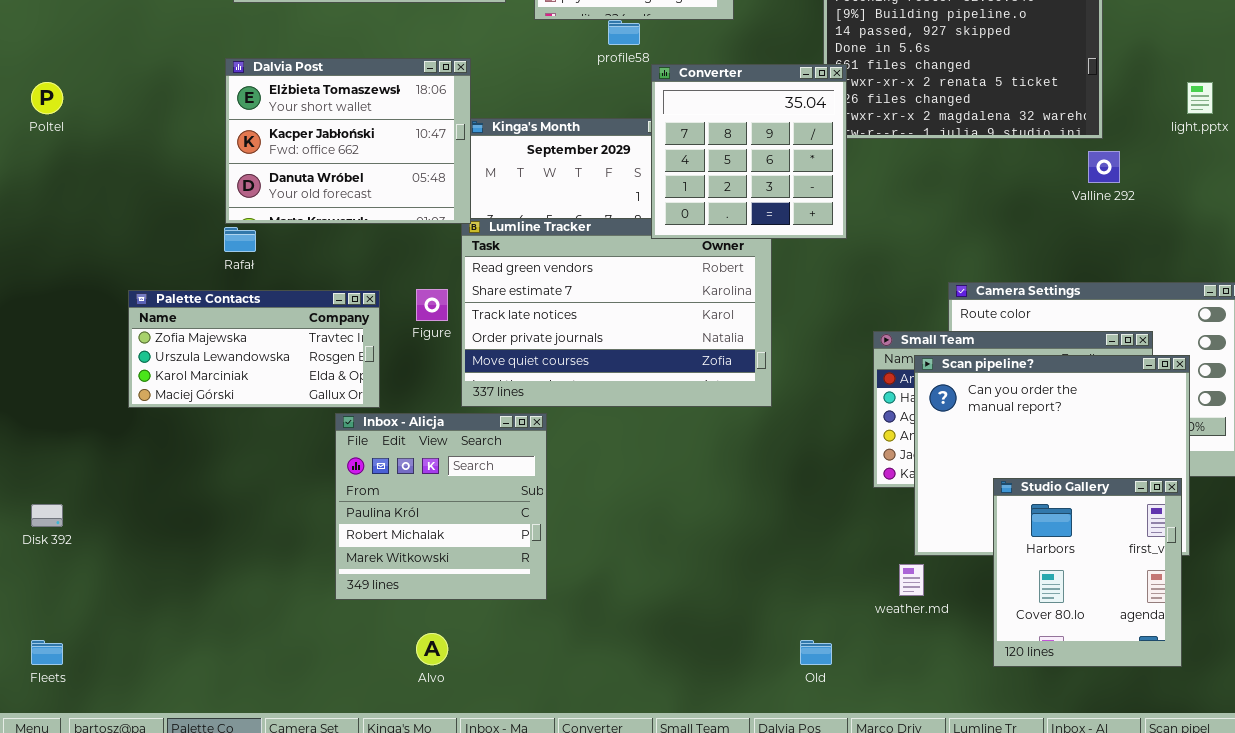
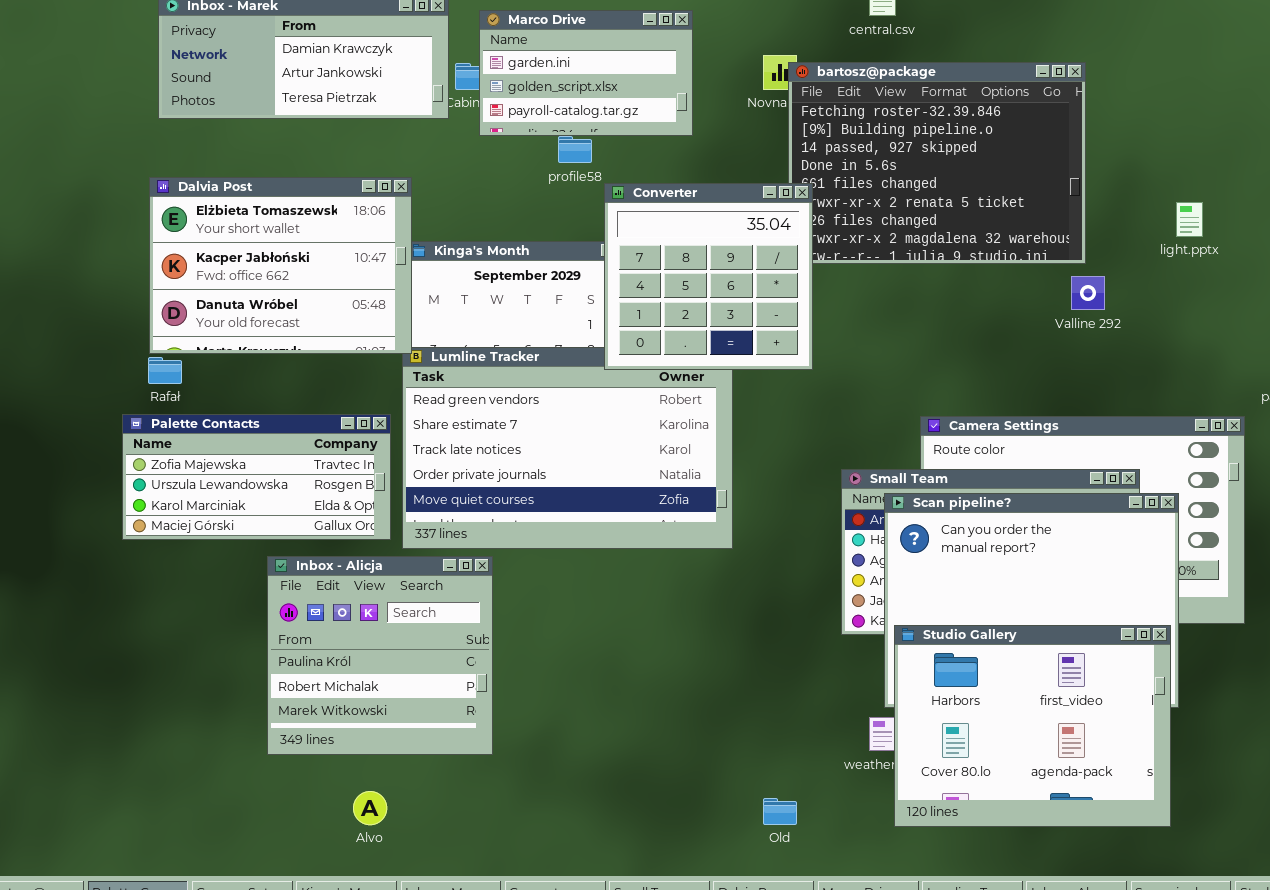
Palette Contacts: [128,290,380,408] -> [122,414,391,540], moved
Studio Gallery: [993,478,1182,667] -> [894,625,1171,827], resized

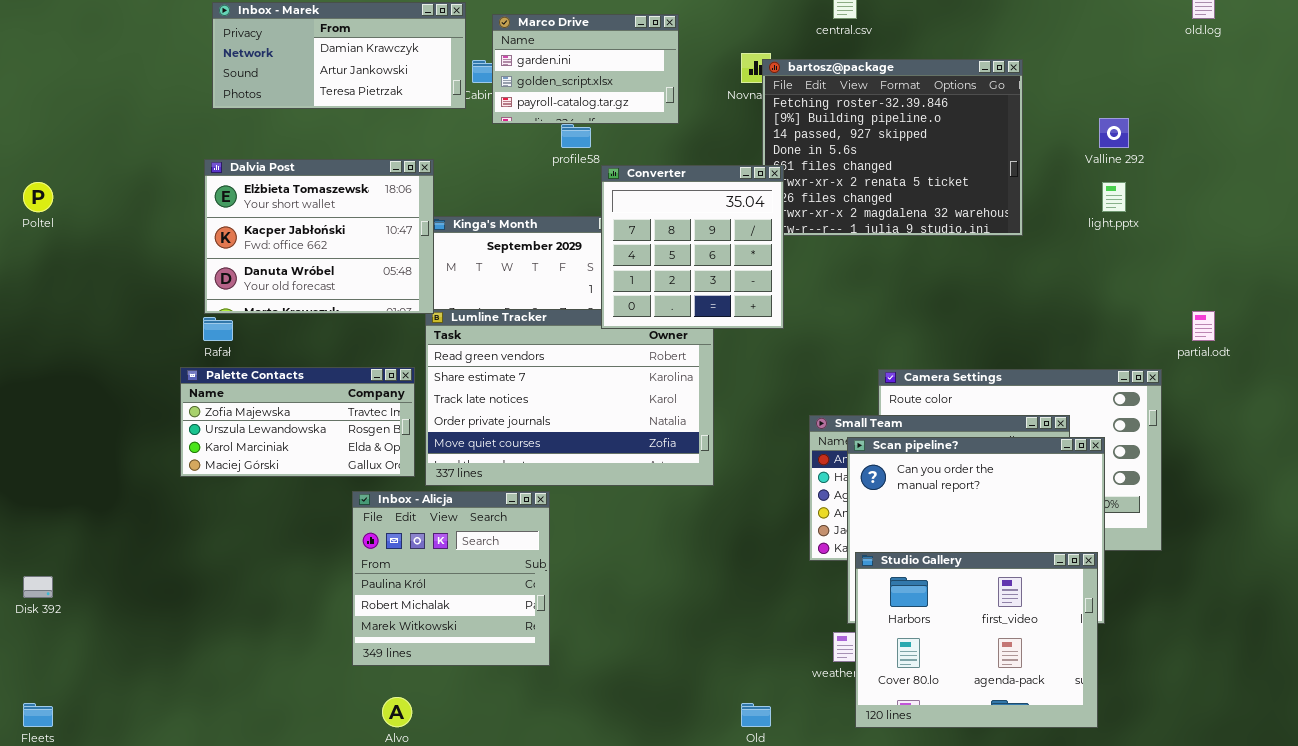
Valline 292: [1071,276,1105,310] -> [1099,118,1129,148], moved
Inbox - Alicja: [267,556,493,755] -> [352,491,550,666], moved

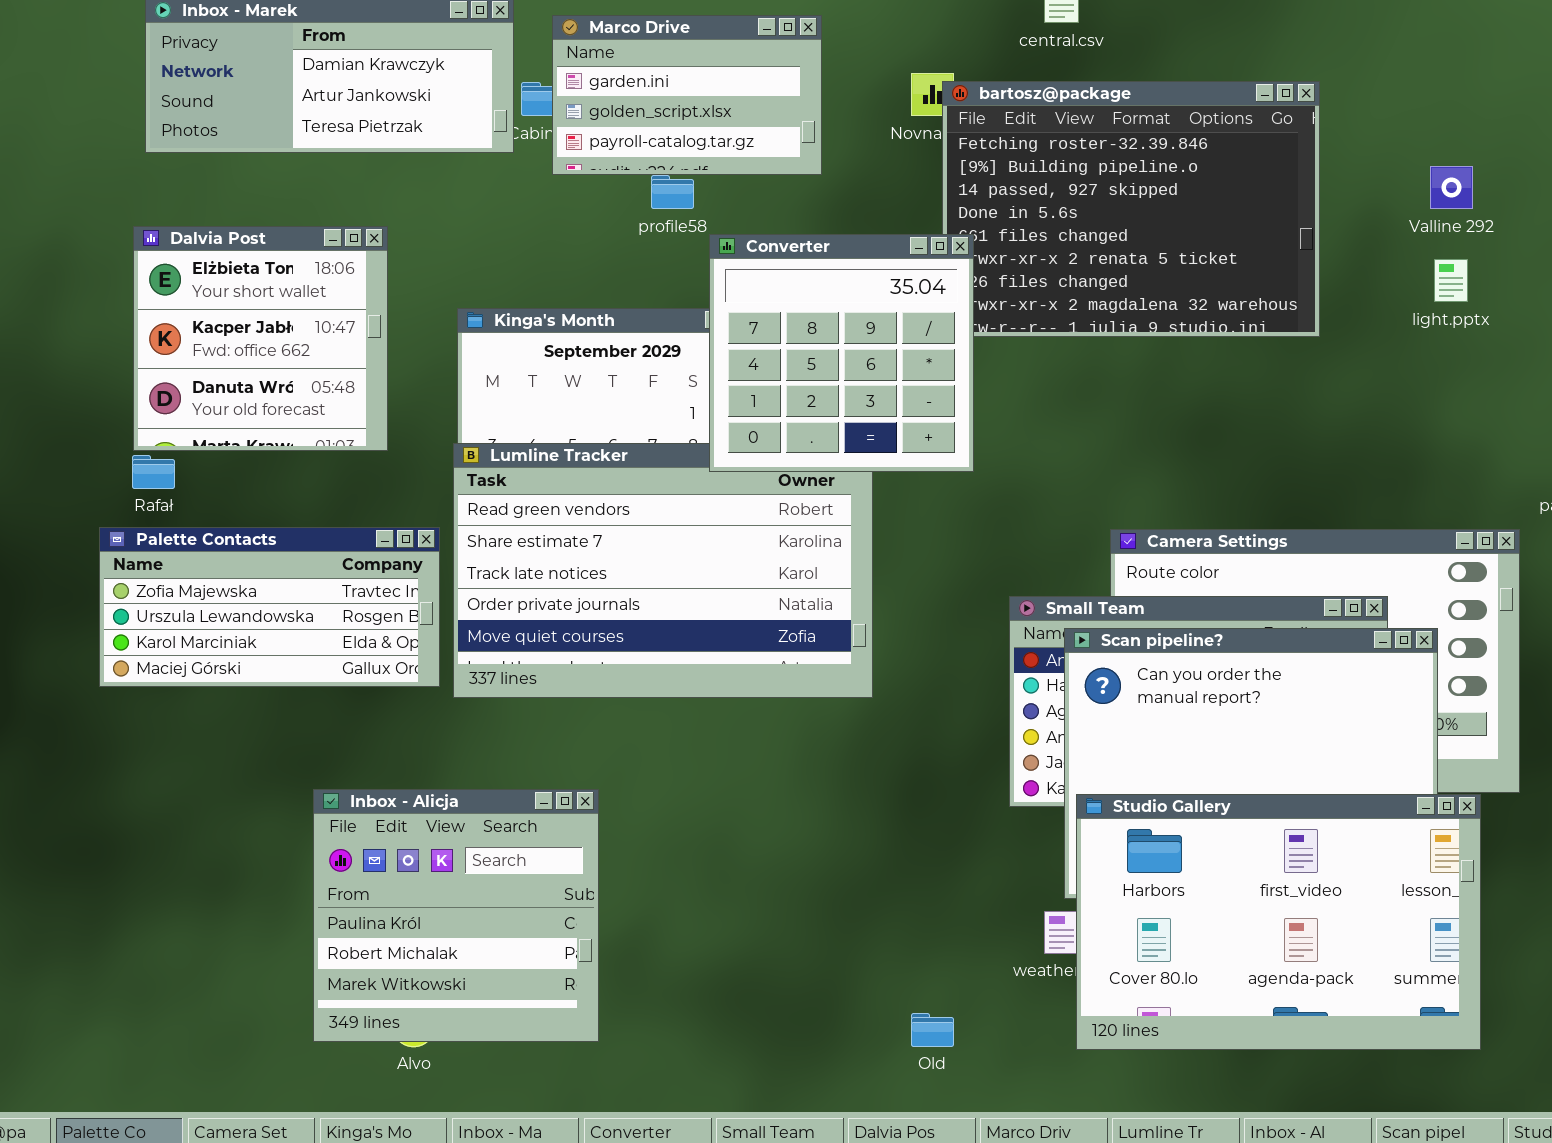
Dalvia Post: [204,159,434,314] -> [133,226,388,451], resized
Inbox - Alicja: [352,491,550,666] -> [313,789,599,1042], moved
Studio Gallery: [855,552,1098,728] -> [1076,794,1481,1050], resized

